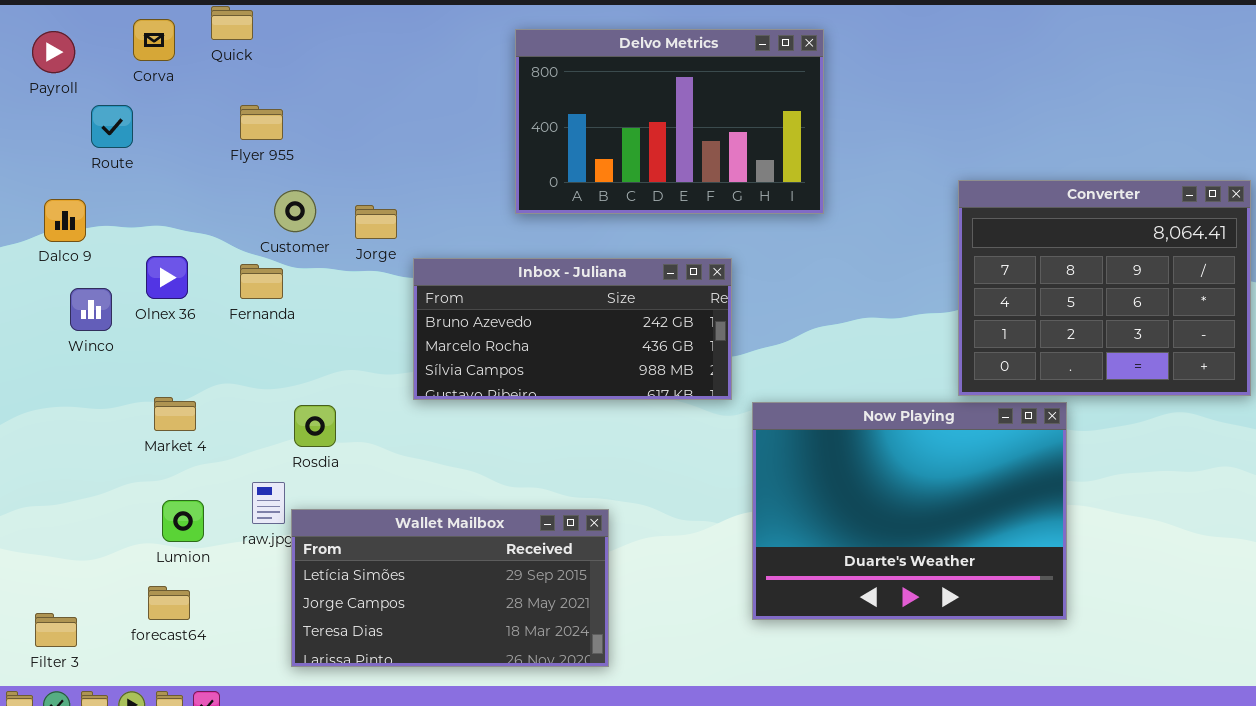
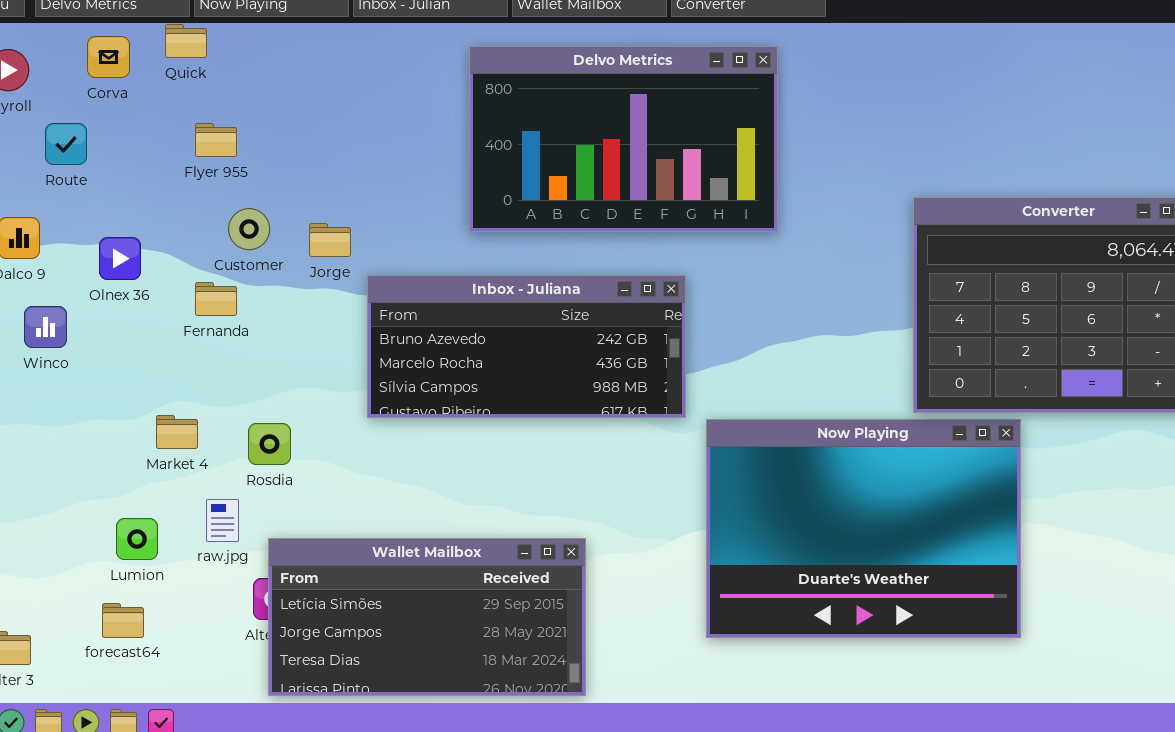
Olnex 36: [146,256,188,299] -> [99,237,141,280], moved
Market 4: [154,397,196,431] -> [156,415,198,449], moved
Wallet Mailbox: [291,509,609,667] -> [268,538,586,696], moved

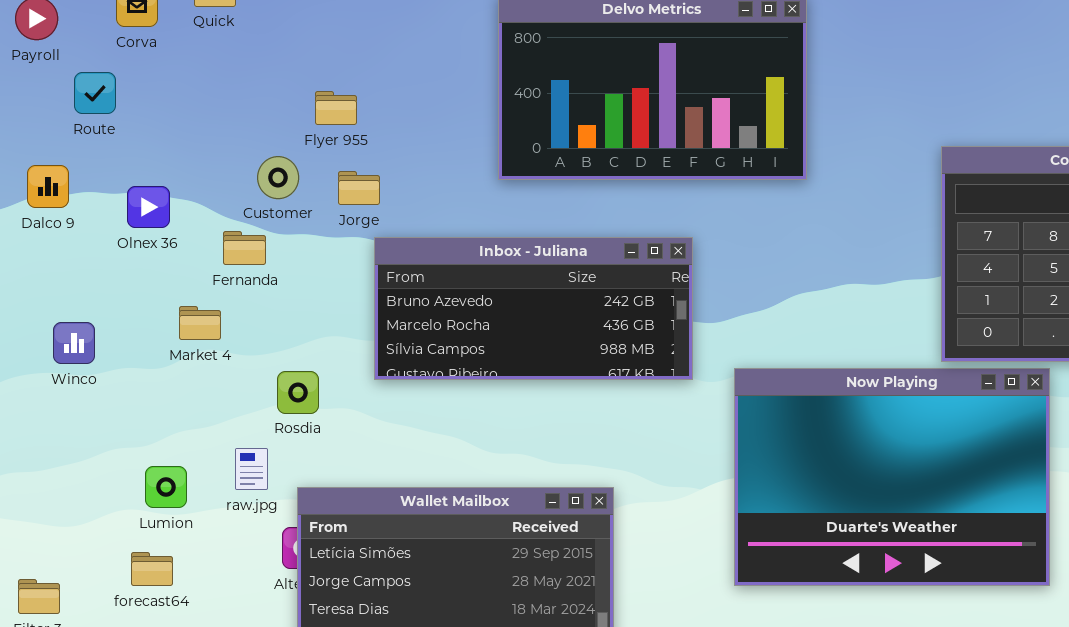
Flyer 955: [195,123,237,157] -> [315,91,357,125], moved
Inbox - Juliana: [367,275,686,418] -> [374,237,693,380], moved
Winco: [24,306,67,348] -> [53,322,95,364], moved
Market 4: [156,415,198,449] -> [179,306,221,340], moved

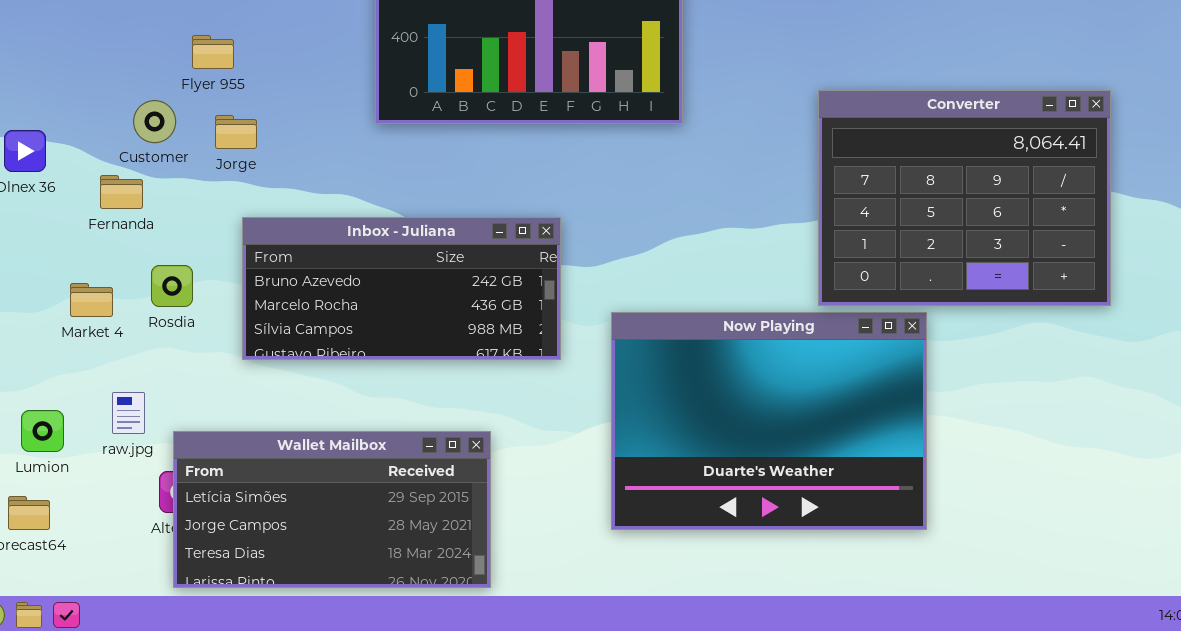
Inbox - Juliana: [374,237,693,380] -> [242,217,561,360], moved
Market 4: [179,306,221,340] -> [70,283,113,317], moved
Rosdia: [277,371,319,414] -> [151,265,193,307], moved

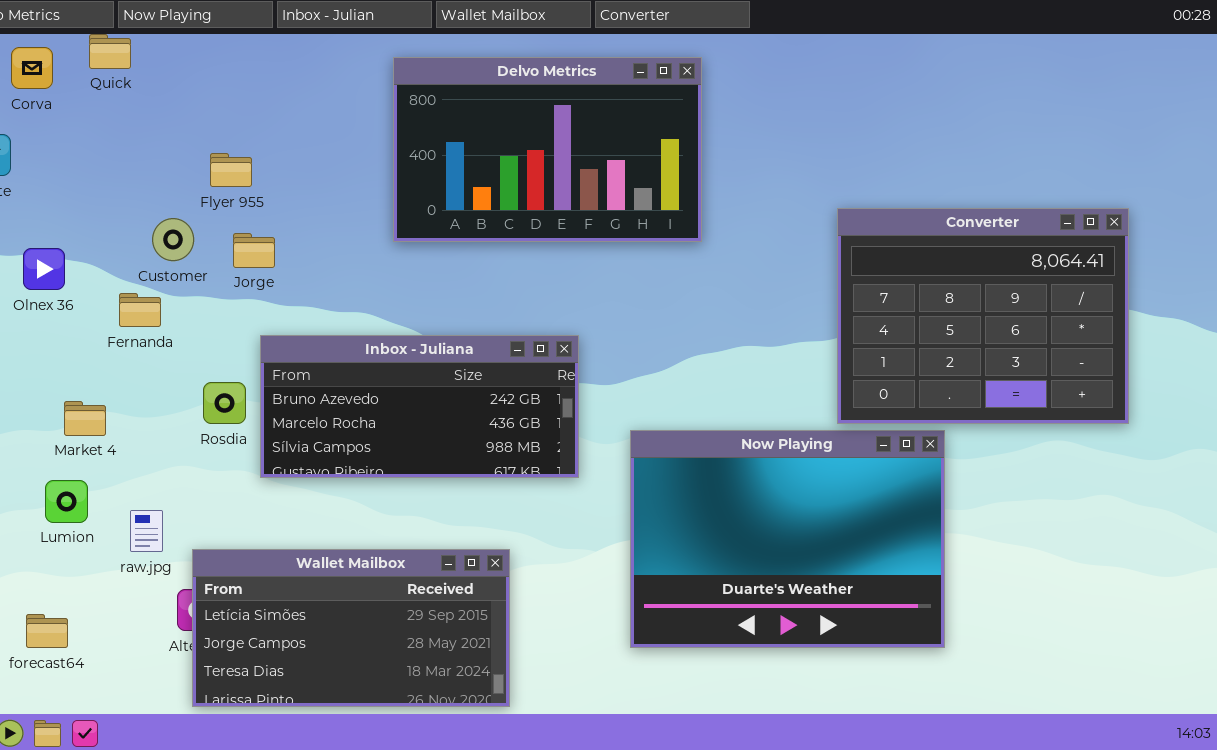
Rosdia: [151,265,193,307] -> [203,382,246,424], moved
Market 4: [70,283,113,317] -> [64,401,106,436], moved
Lumion: [21,410,64,452] -> [45,480,88,523], moved

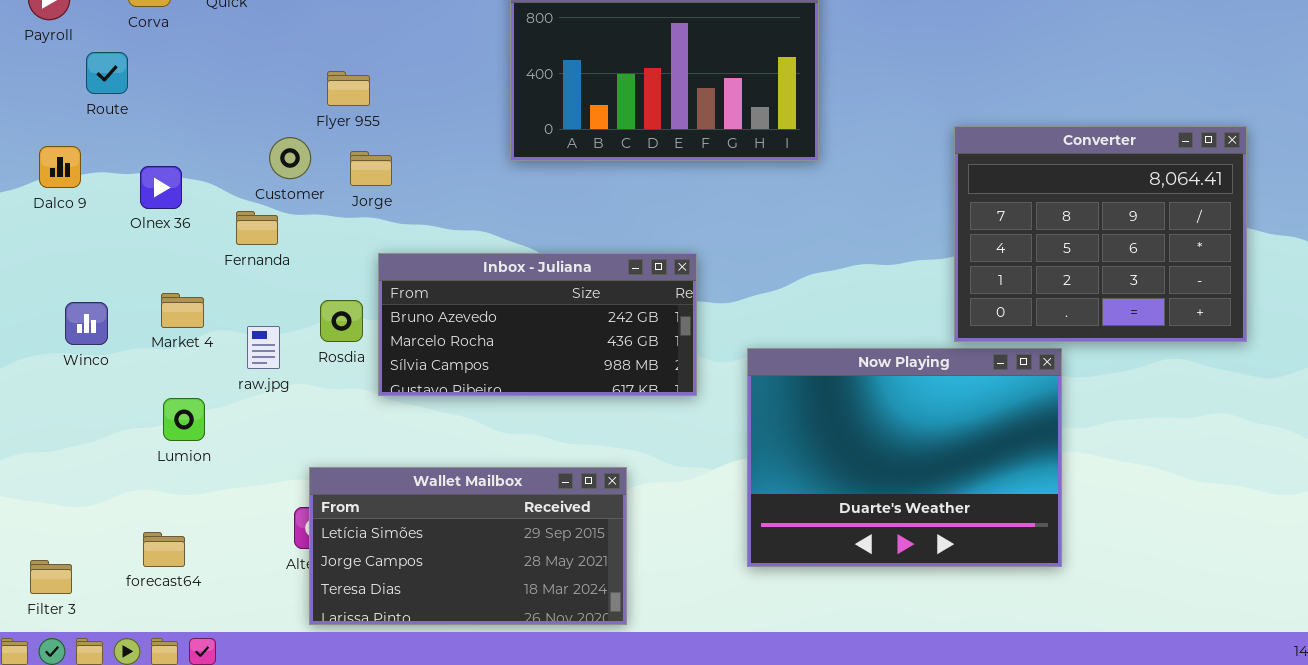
Market 4: [64,401,106,436] -> [161,293,204,328], moved
raw.jpg: [130,510,163,552] -> [247,326,280,369], moved

